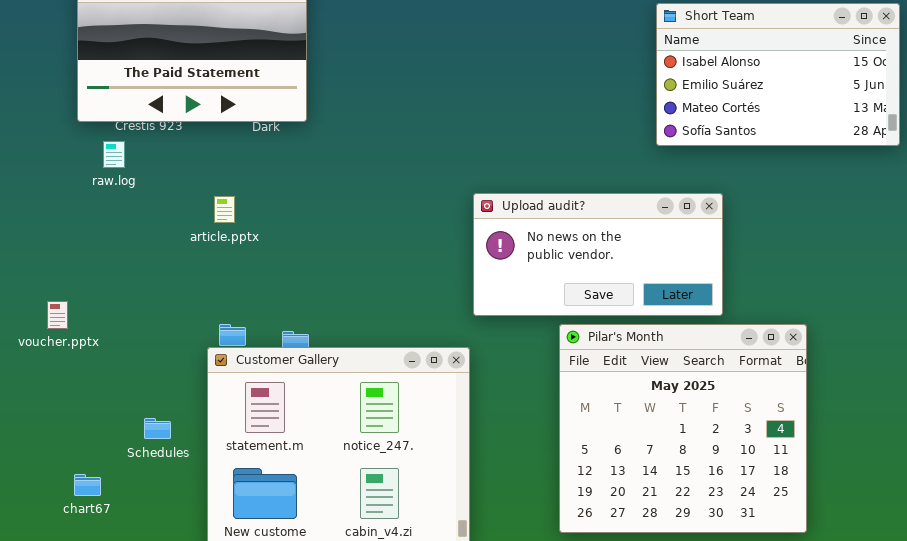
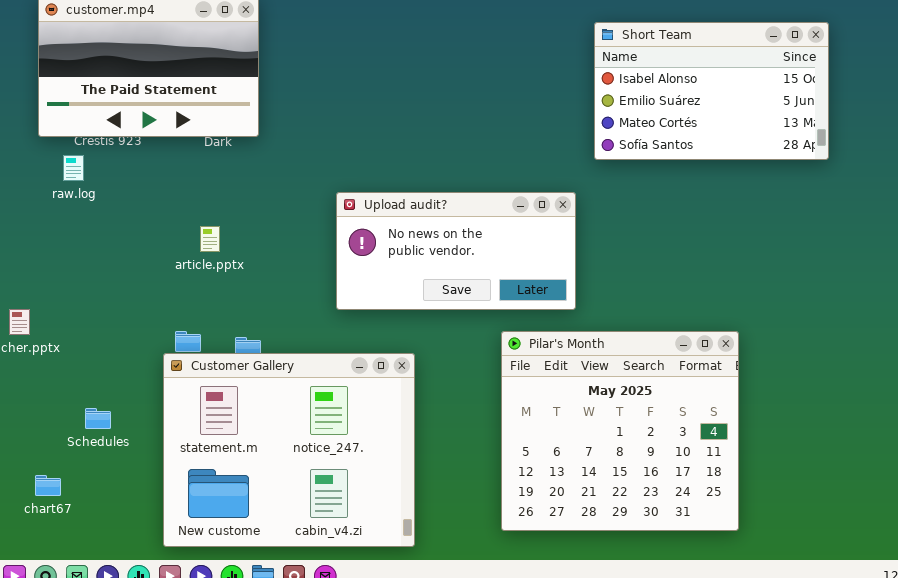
Upload audit?: [473,193,723,316] -> [336,192,576,310], moved
article.pptx: [214,196,235,223] -> [200,226,220,252], moved
Schedules: [144,418,171,439] -> [85,408,111,429], moved

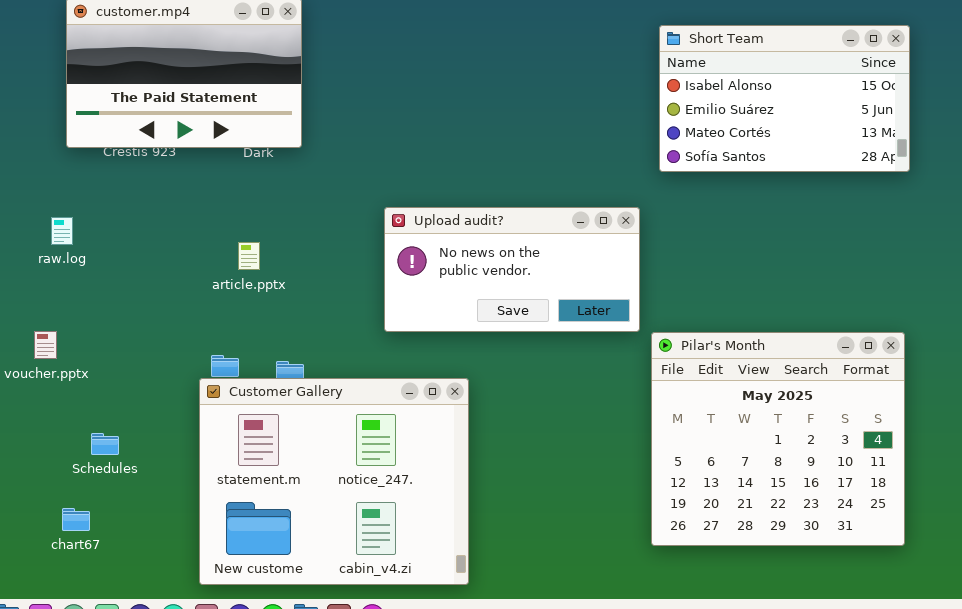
raw.log: [63,155,84,181] -> [51,217,73,245], moved
Pilar's Month: [501,331,739,531] -> [651,332,905,546], moved
Schedules: [85,408,111,429] -> [91,433,119,455], moved

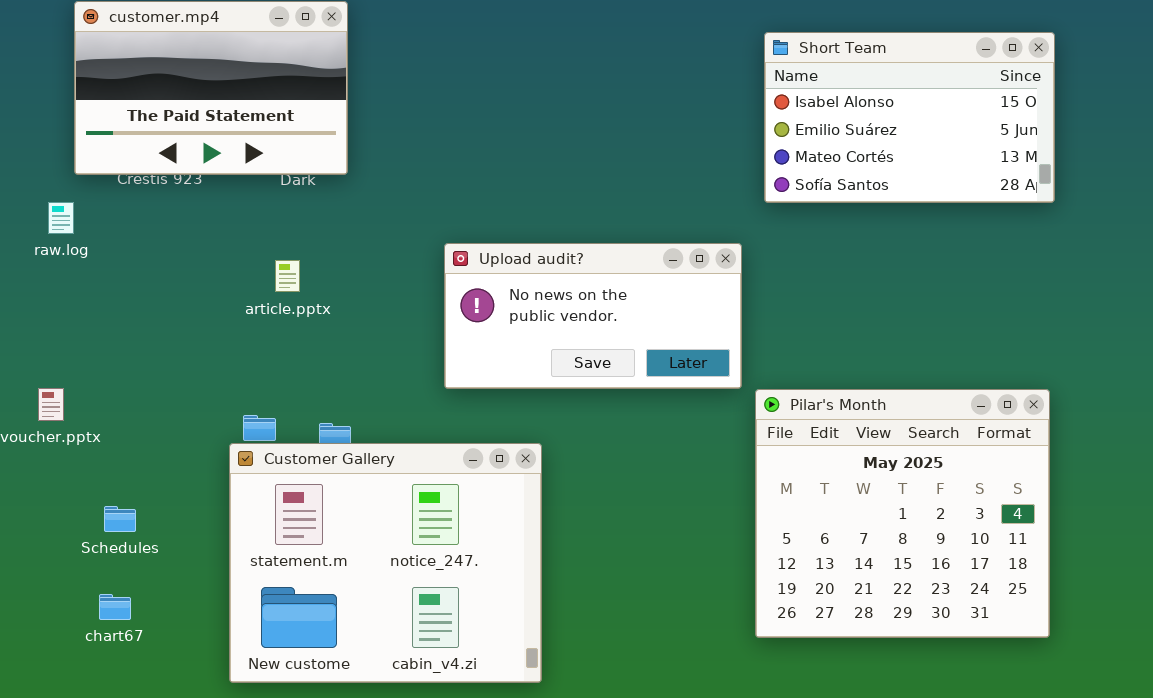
raw.log: [51,217,73,245] -> [48,202,74,234], moved
article.pptx: [238,242,260,270] -> [275,260,300,292], moved
chart67: [62,508,90,531] -> [99,594,131,620], moved

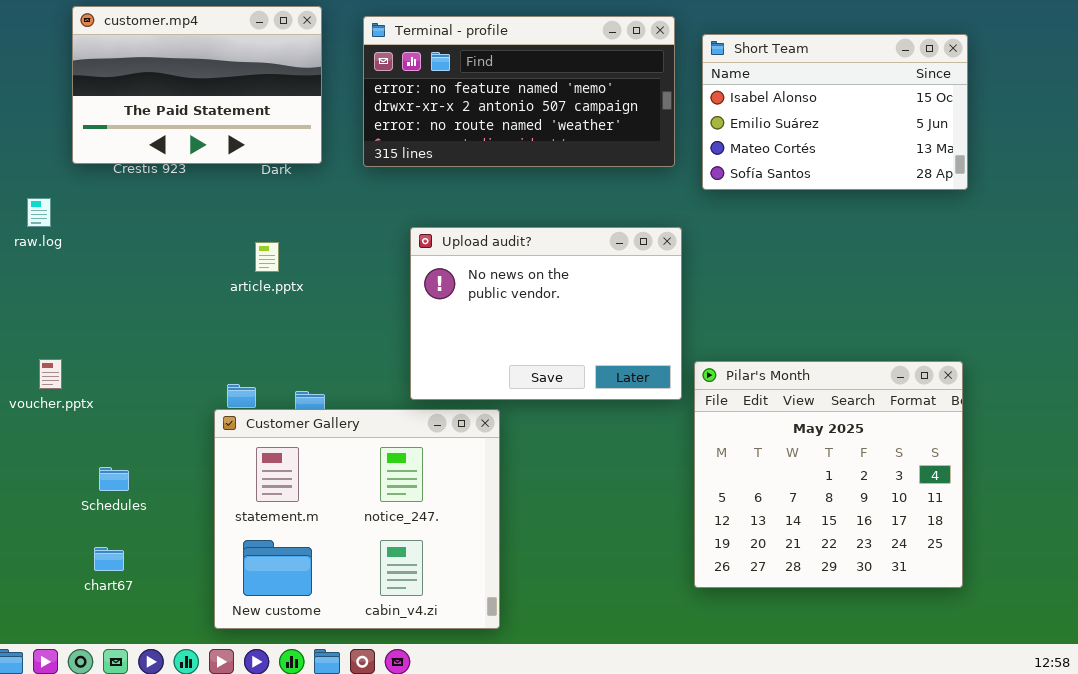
Terminal - profile: none -> [363,16,675,167], opened
raw.log: [48,202,74,234] -> [27,198,51,227], moved
Upload audit?: [444,243,742,389] -> [410,227,682,400], resized

